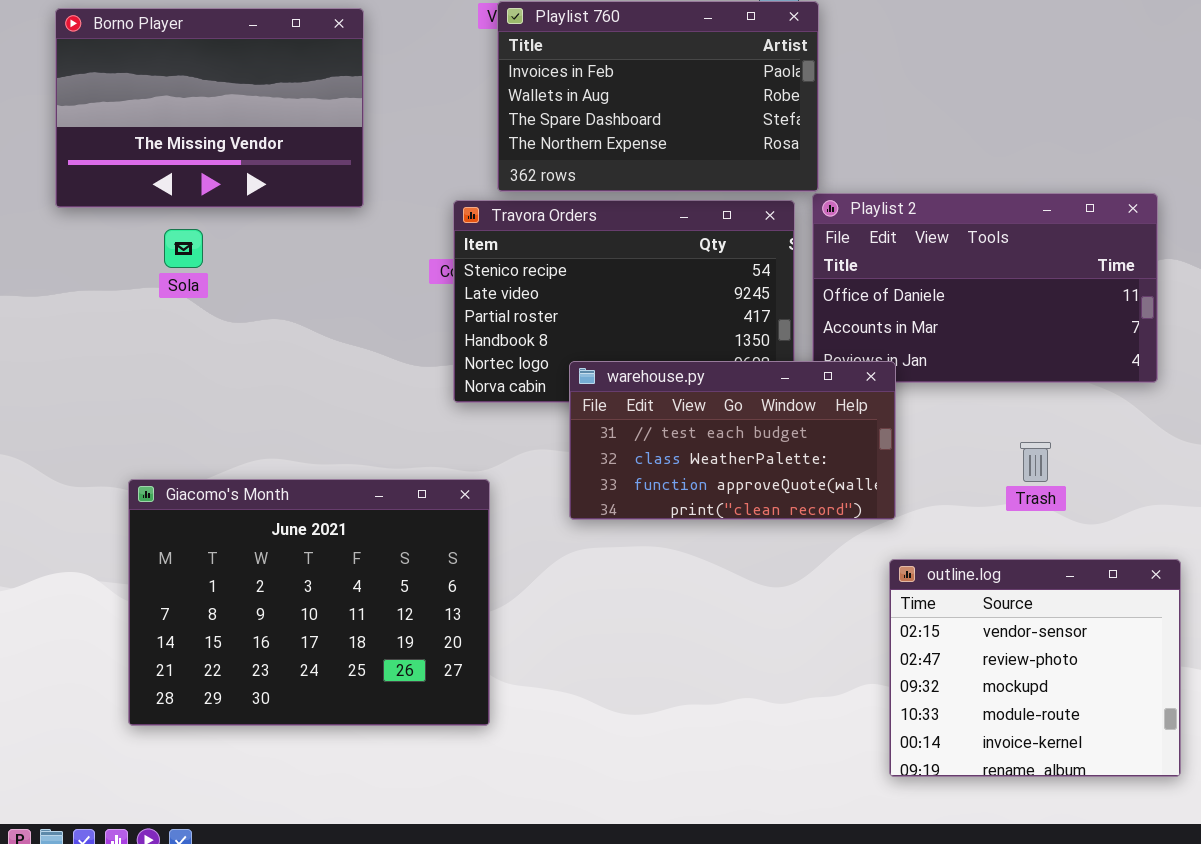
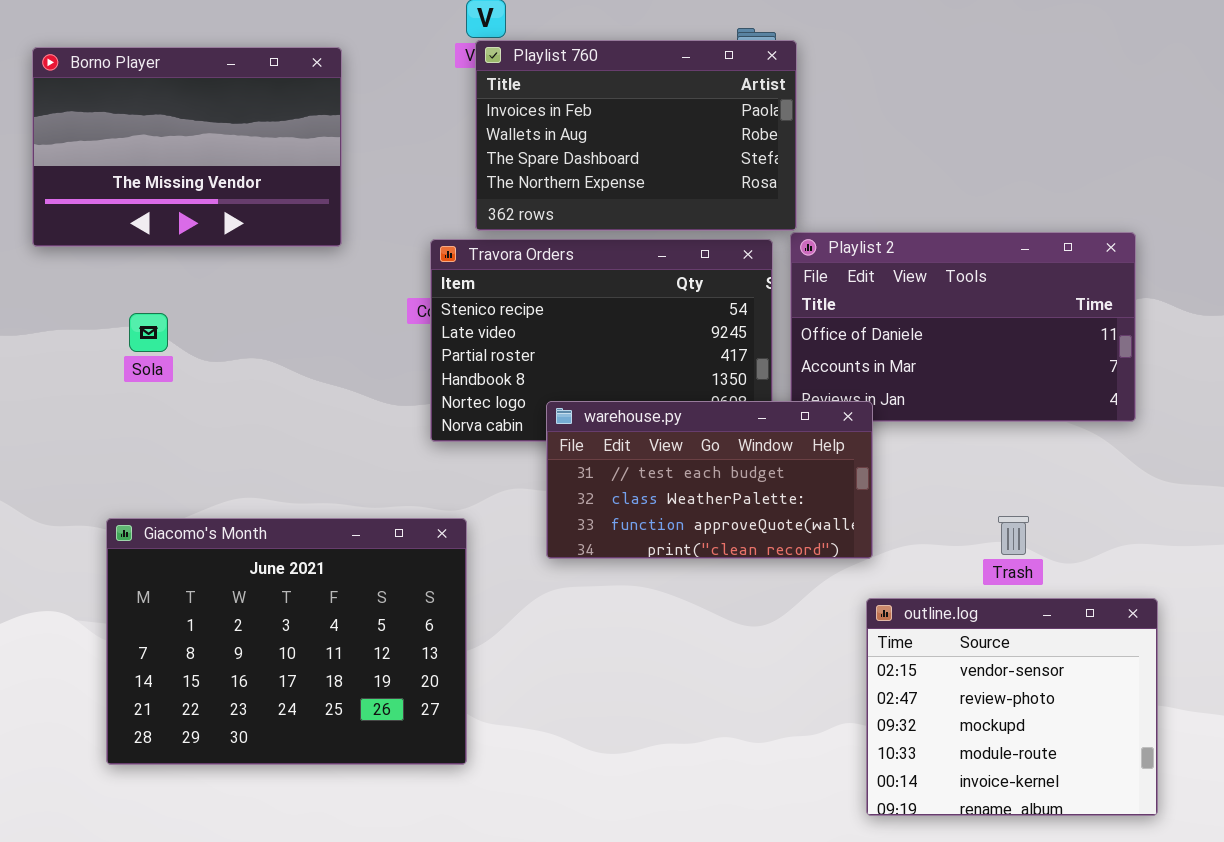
Sola: [164,229,203,268] -> [129,313,168,352], moved
Trash: [1020,442,1051,482] -> [998,516,1029,555], moved

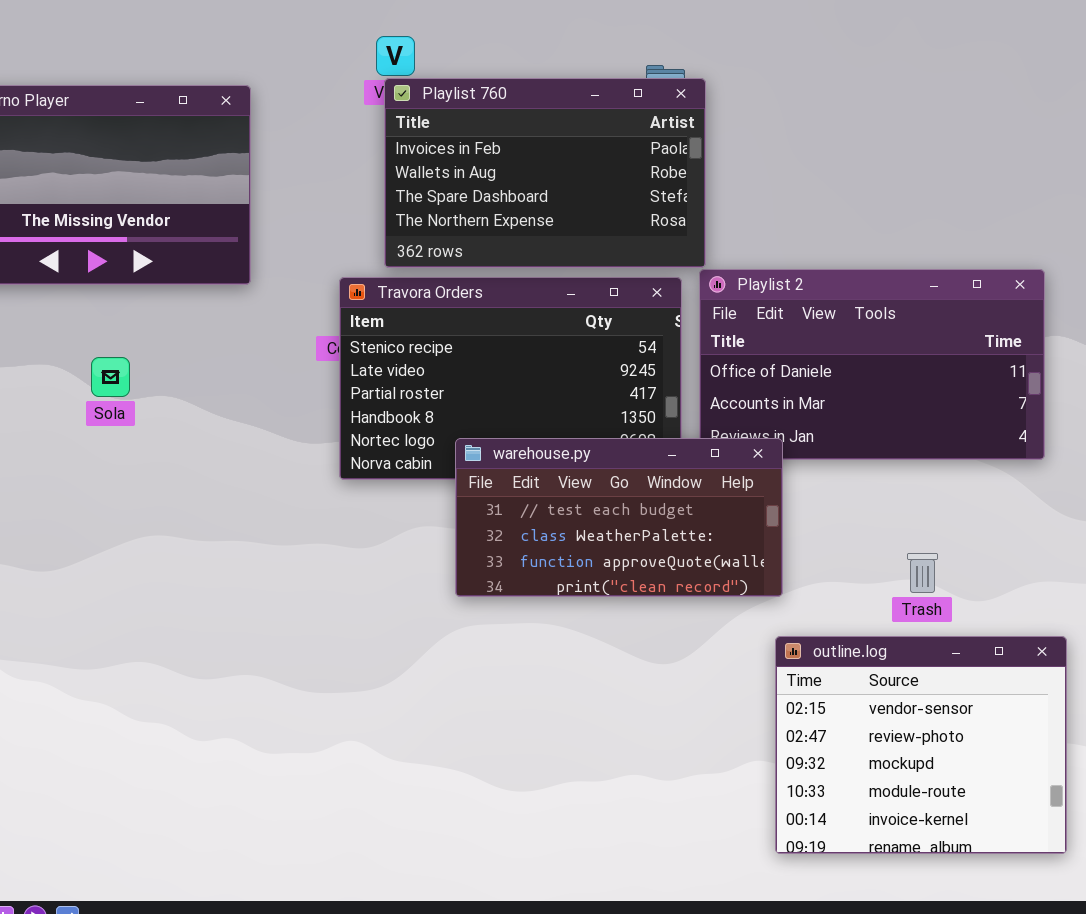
Sola: [129,313,168,352] -> [91,357,130,397], moved
Giacomo's Month: [106,518,467,765] -> none, closed

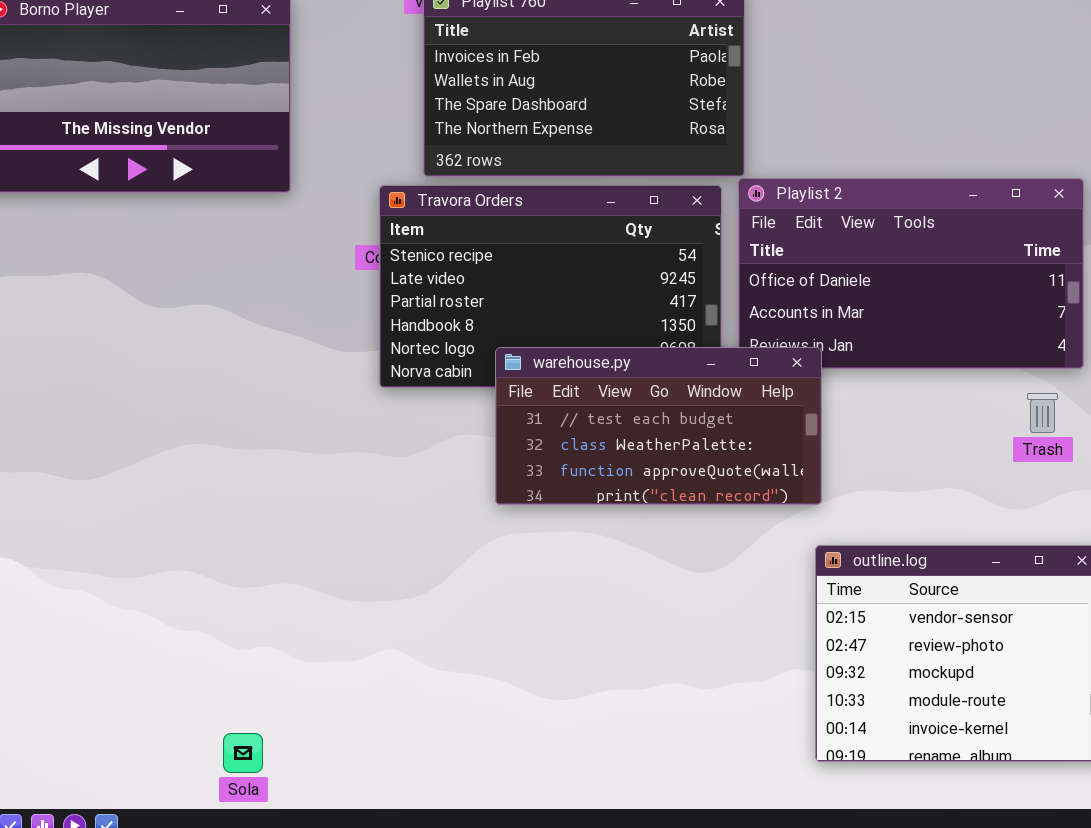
Sola: [91,357,130,397] -> [223,733,263,773], moved
Trash: [907,553,938,593] -> [1027,393,1058,433], moved

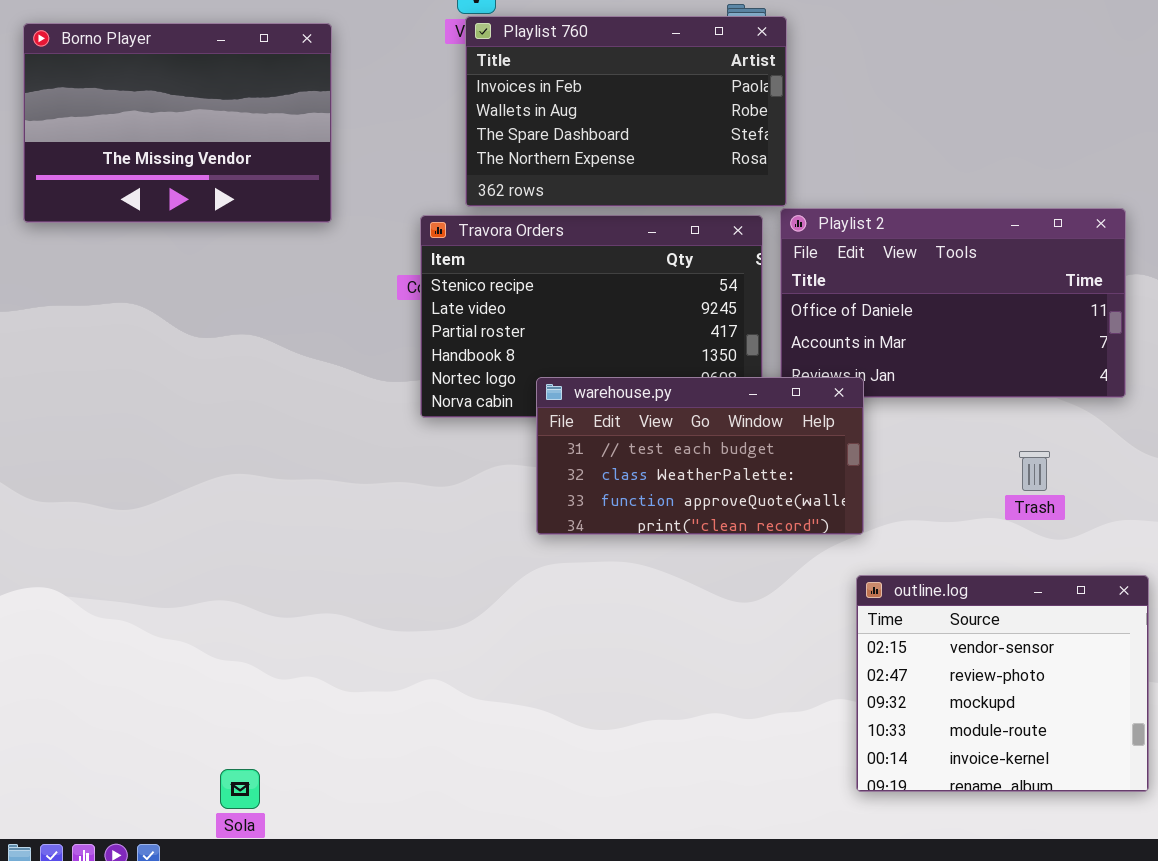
Trash: [1027,393,1058,433] -> [1019,451,1050,491], moved
Sola: [223,733,263,773] -> [220,769,260,809], moved

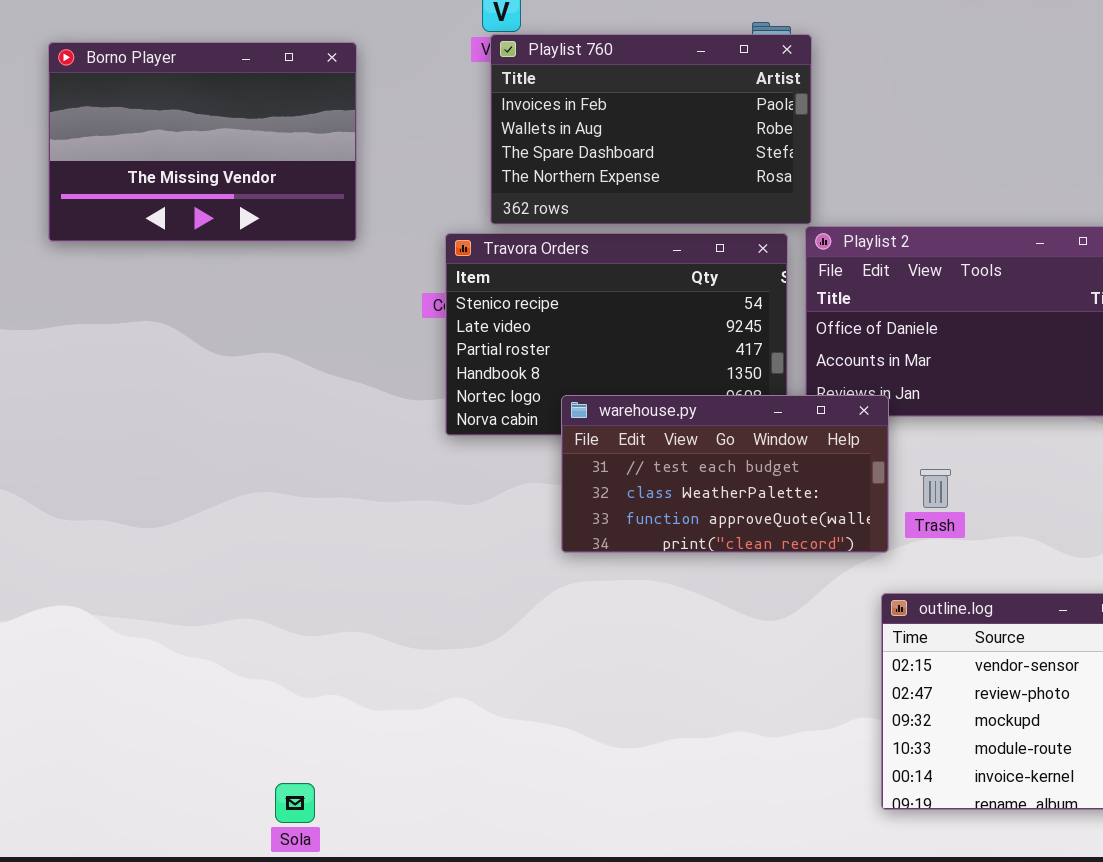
Trash: [1019,451,1050,491] -> [920,469,951,508], moved
Sola: [220,769,260,809] -> [275,783,315,823], moved

